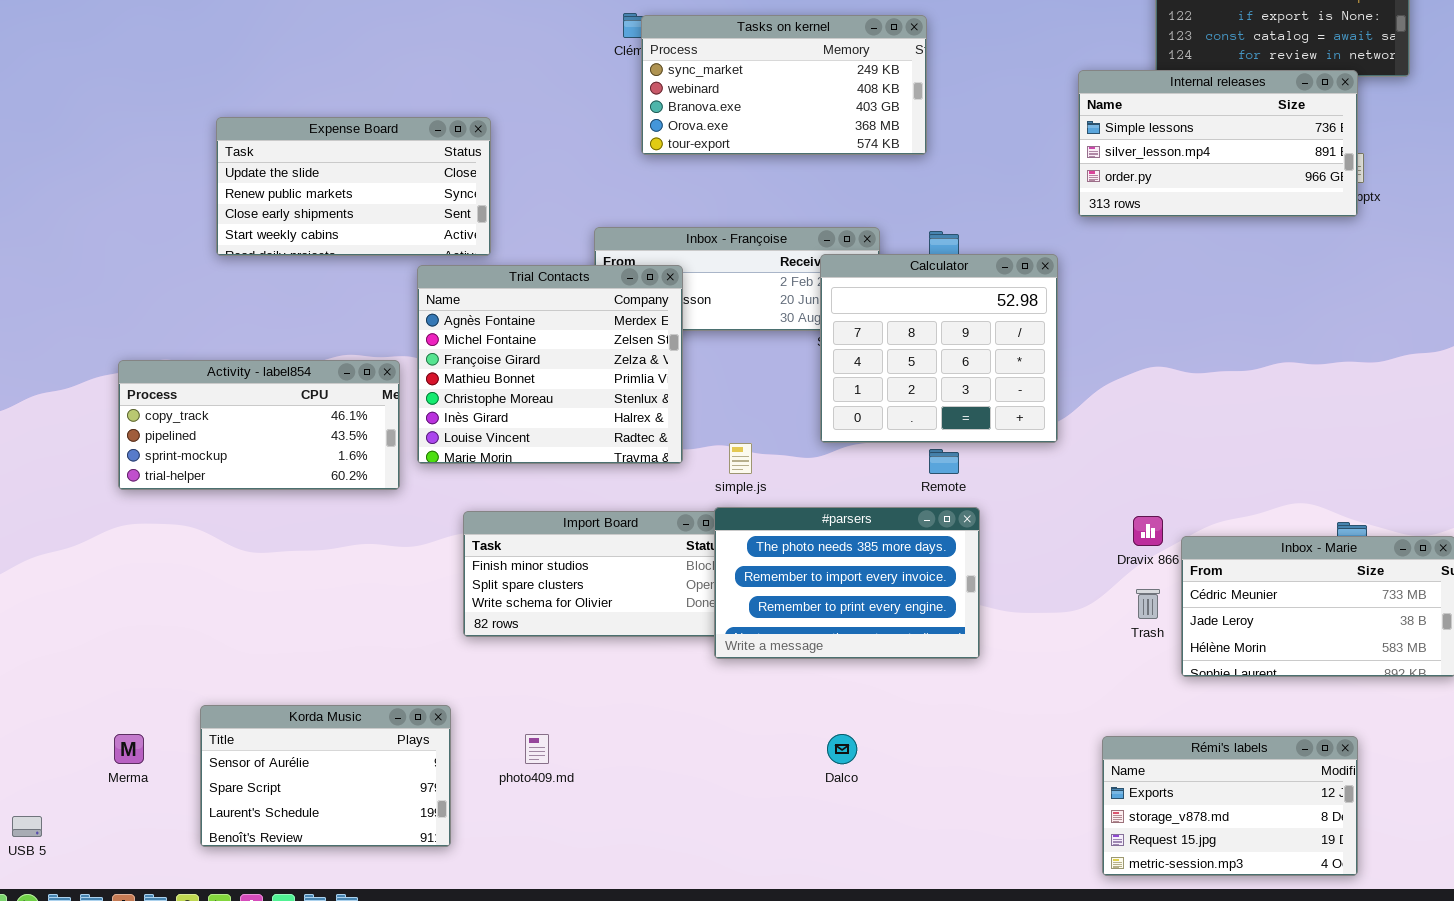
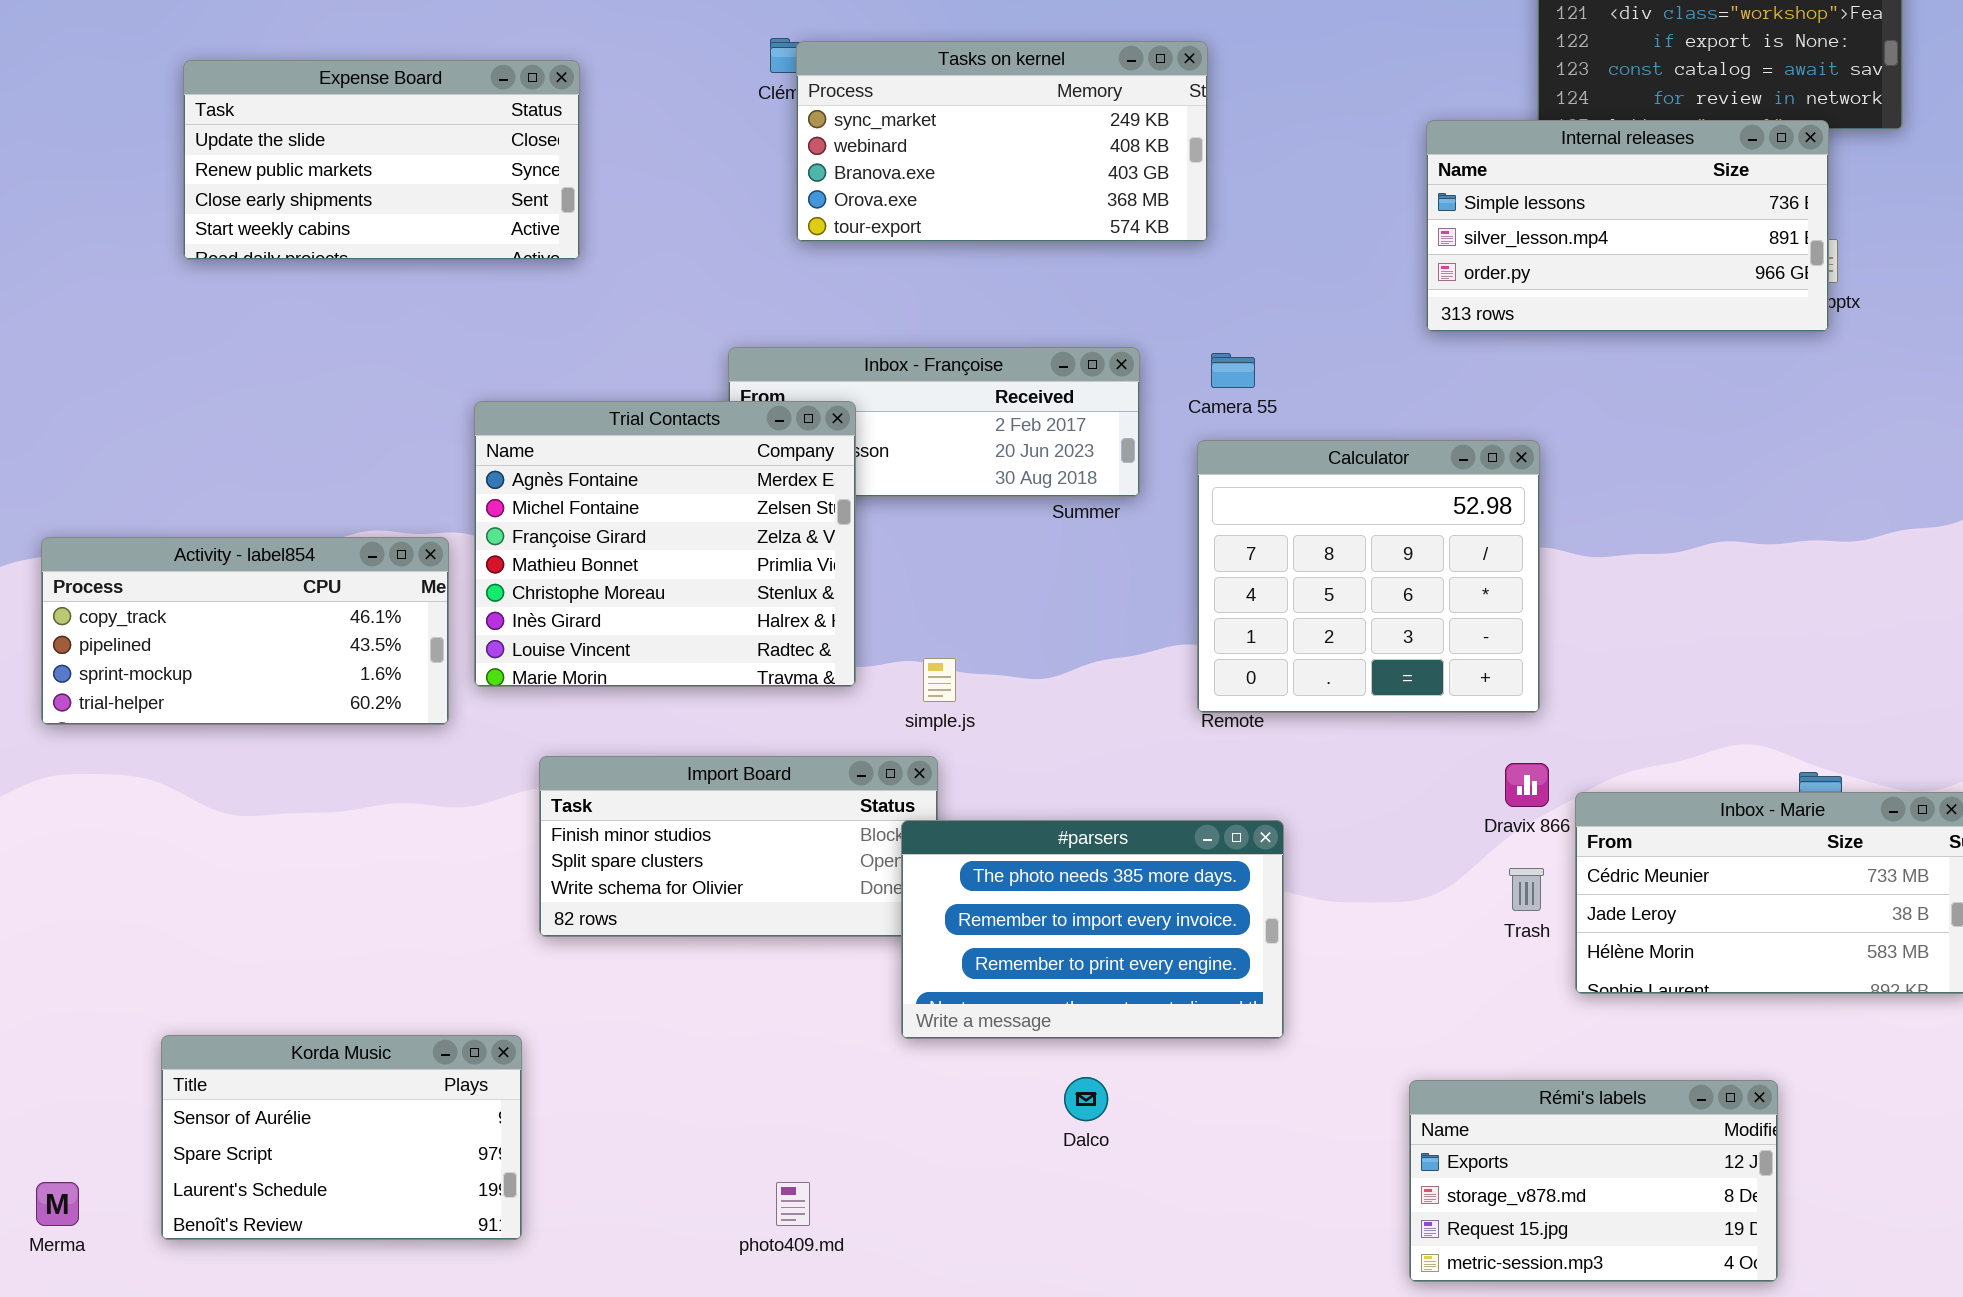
Expense Board: [216,117,491,256] -> [183,60,580,260], moved
Calculator: [820,254,1058,443] -> [1197,440,1540,713], moved
#parsers: [714,507,980,659] -> [901,820,1284,1039], moved
Merma: [114,734,144,764] -> [36,1182,79,1226], moved
photo409.md: [525,734,549,764] -> [776,1182,810,1226], moved
Rémi's labels: [1102,736,1358,876] -> [1409,1080,1778,1282], moved

